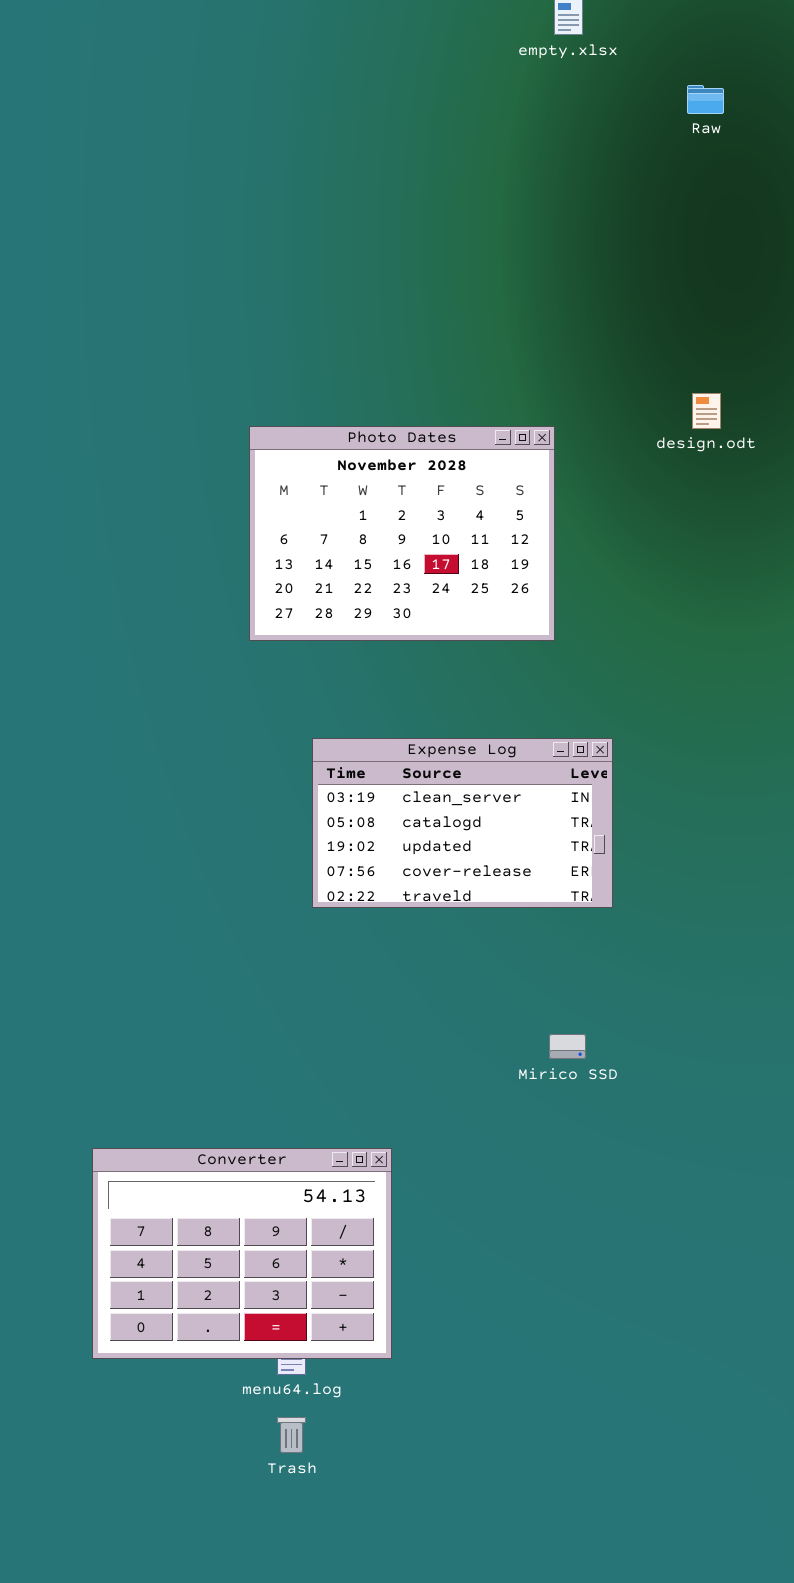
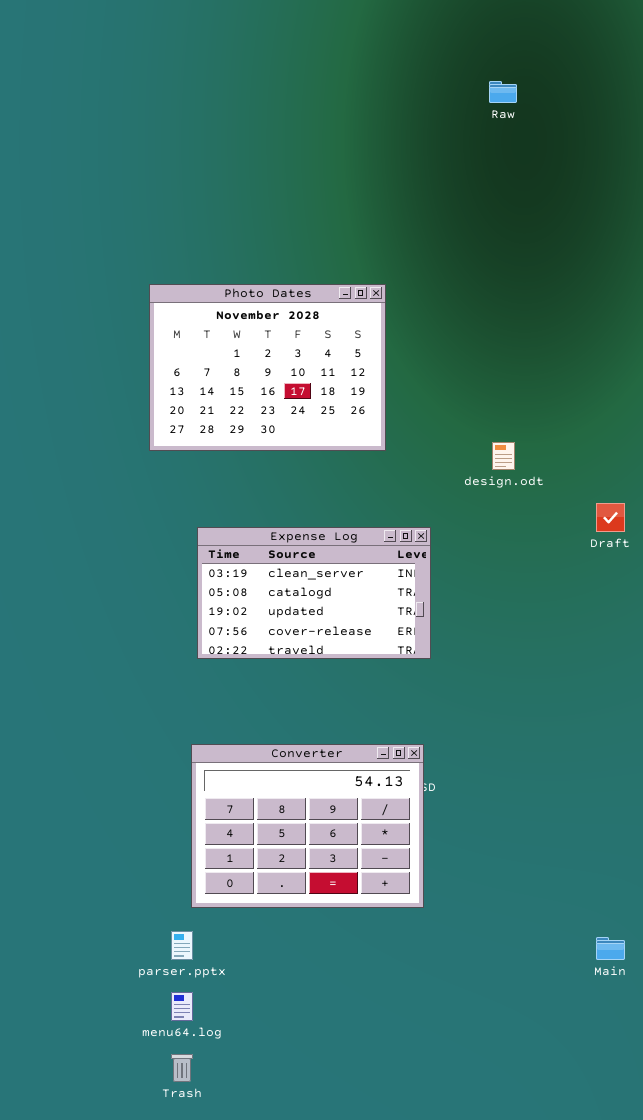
Raw: [687,85,724,114] -> [489,81,517,103], moved
design.odt: [692,393,721,429] -> [492,442,515,470], moved
Converter: [92,1148,392,1359] -> [191,744,424,908], moved

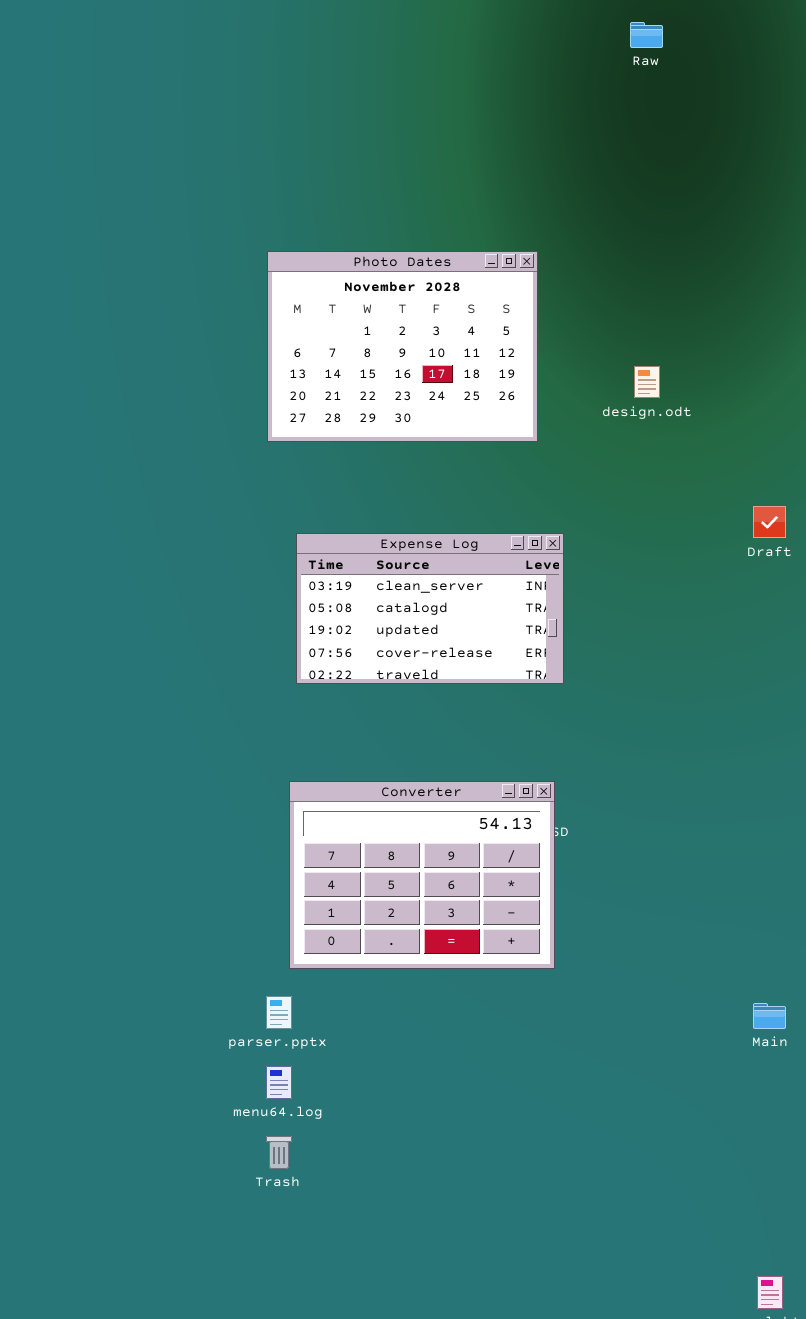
Photo Dates: [149,284,386,451] -> [267,251,538,442], moved
design.odt: [492,442,515,470] -> [634,366,660,398], moved

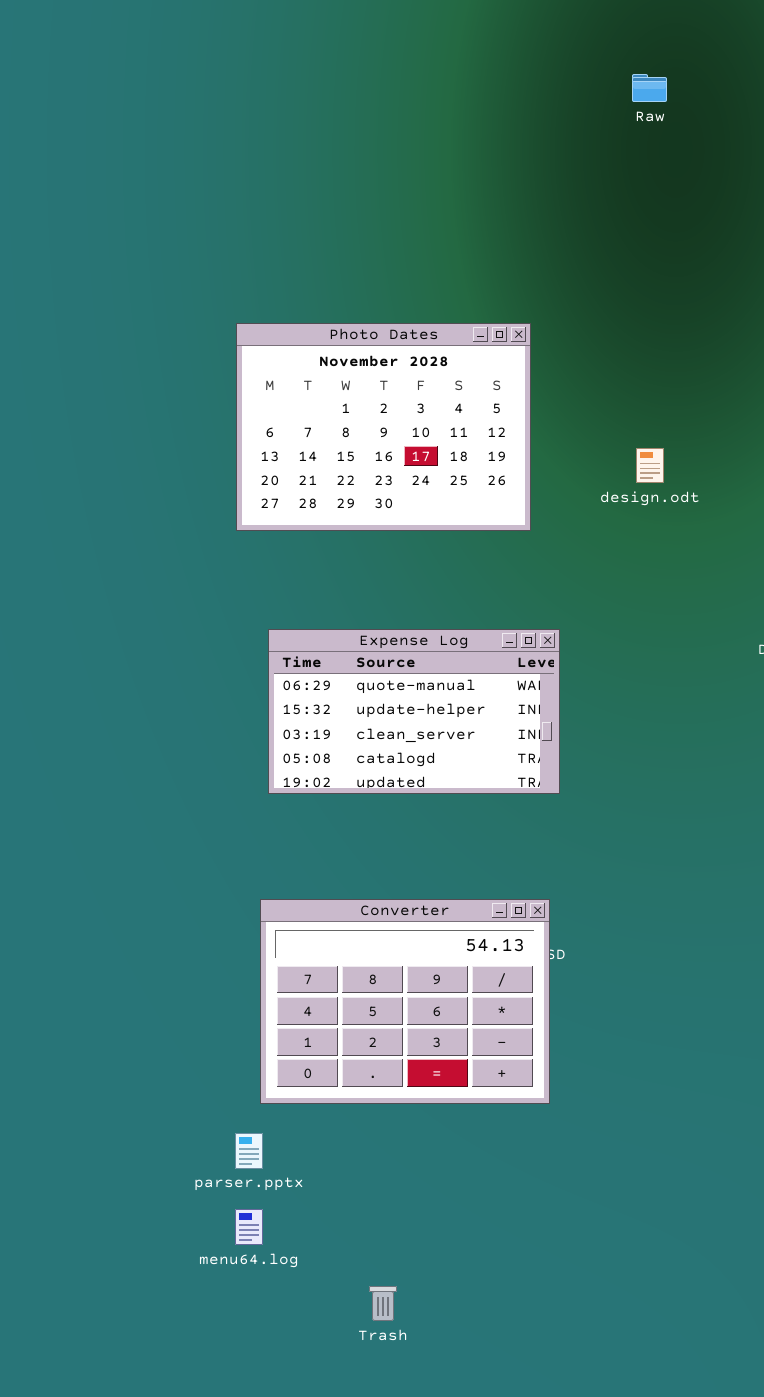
Expense Log: [296,533,564,684] -> [268,629,560,794], scrolled up 2 rows
Trash: [266,1136,292,1169] -> [369,1286,397,1321], moved

